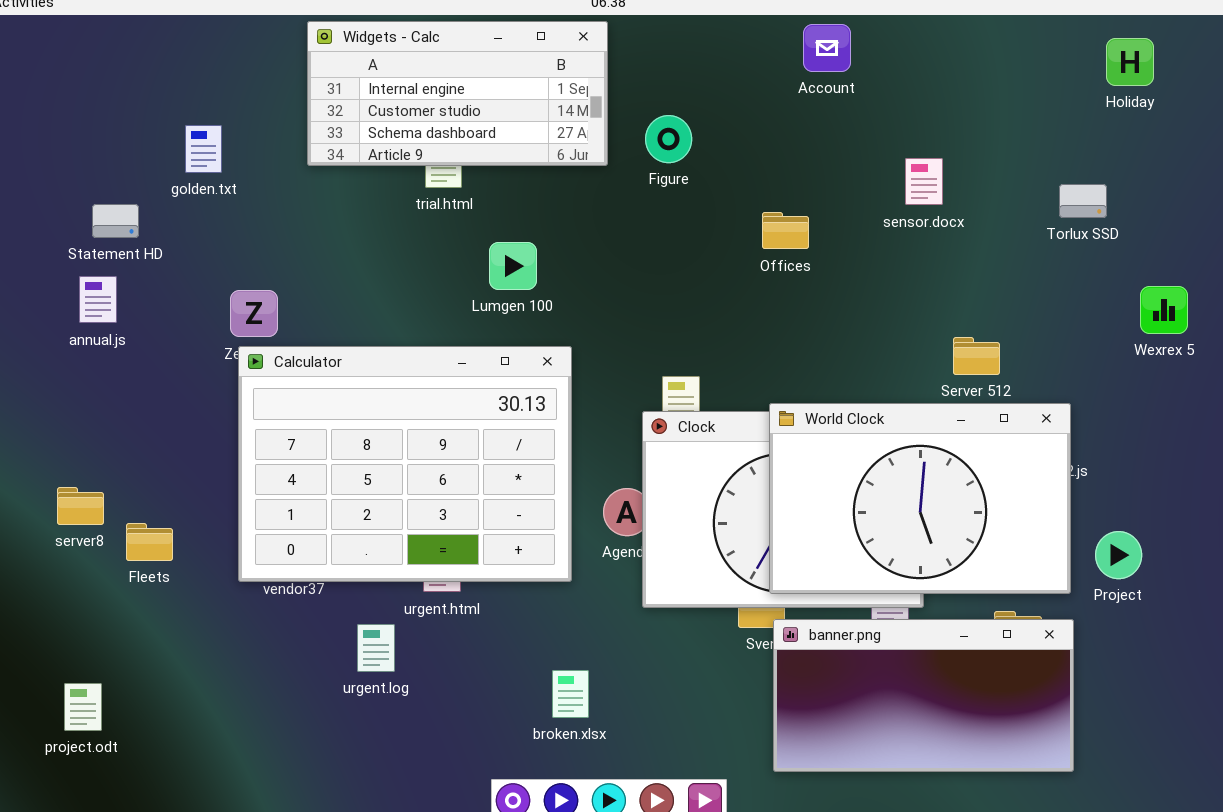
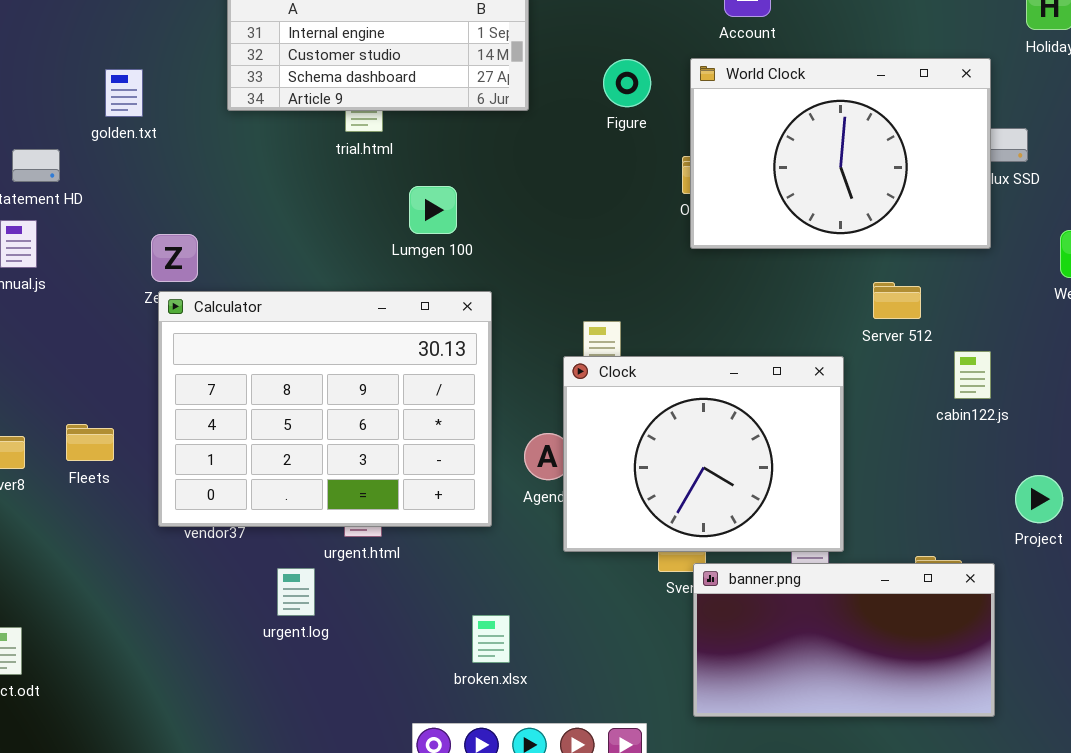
Figure: [645,115,692,163] -> [603,59,651,107], moved
World Clock: [769,403,1071,594] -> [690,58,991,249], moved
Fleets: [126,523,173,561] -> [66,424,114,461], moved

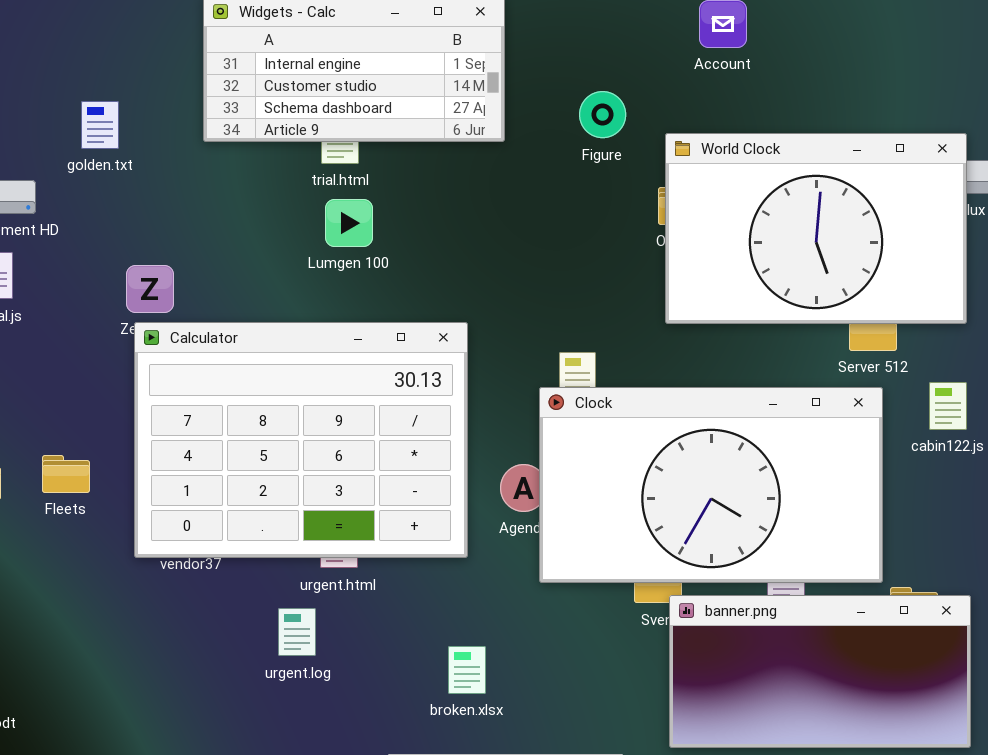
World Clock: [690,58,991,249] -> [665,133,967,324], moved
Lumgen 100: [409,186,457,234] -> [325,199,373,247], moved
Clock: [563,356,844,552] -> [539,387,883,583], resized
urgent.log: [277,568,315,616] -> [278,608,316,656], moved

